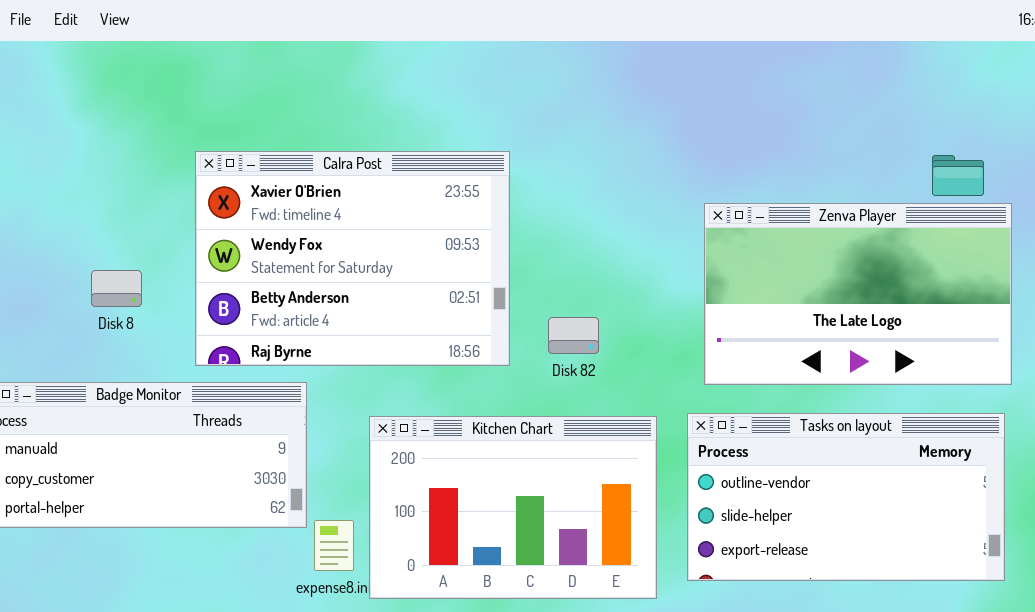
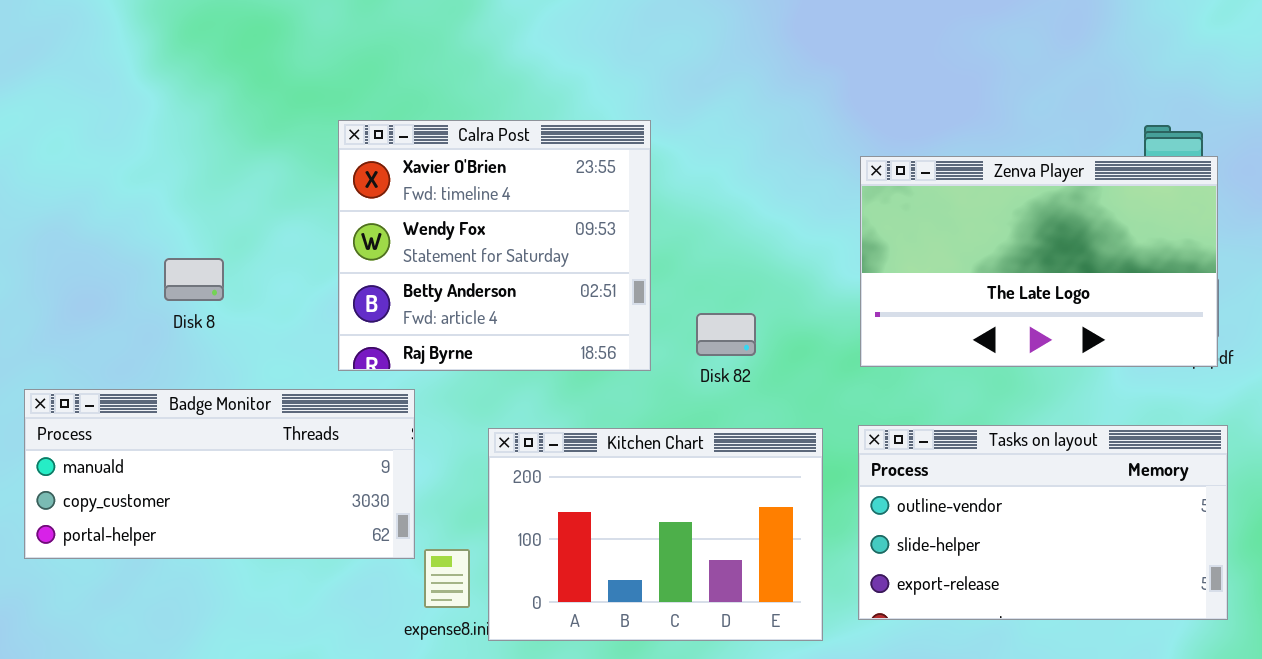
Calra Post: [195,151,510,366] -> [338,120,651,371], resized
Zenva Player: [704,203,1012,385] -> [860,156,1218,367], moved

